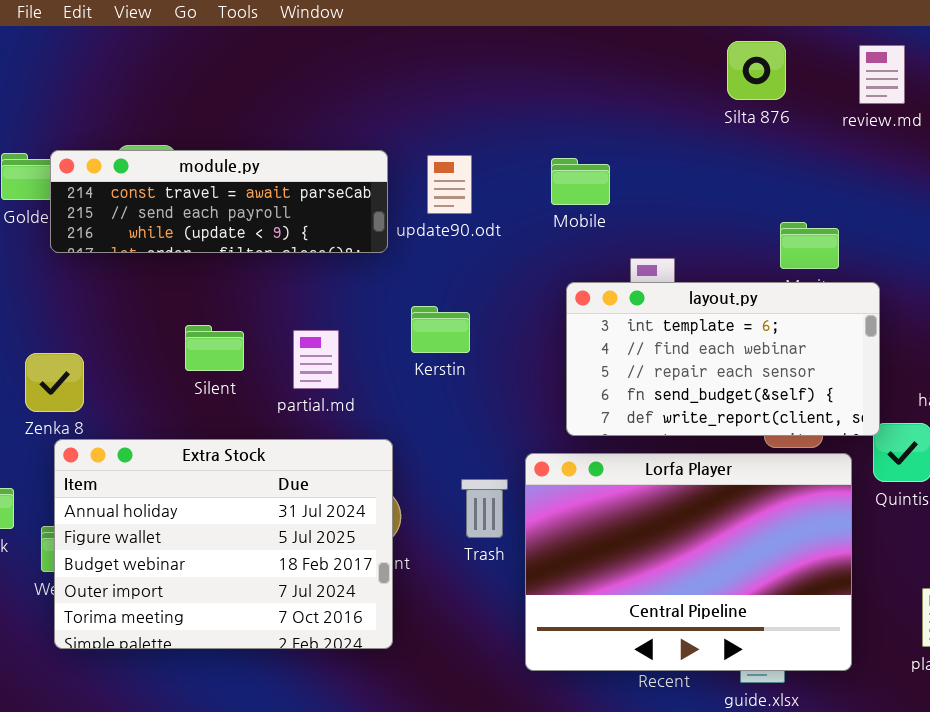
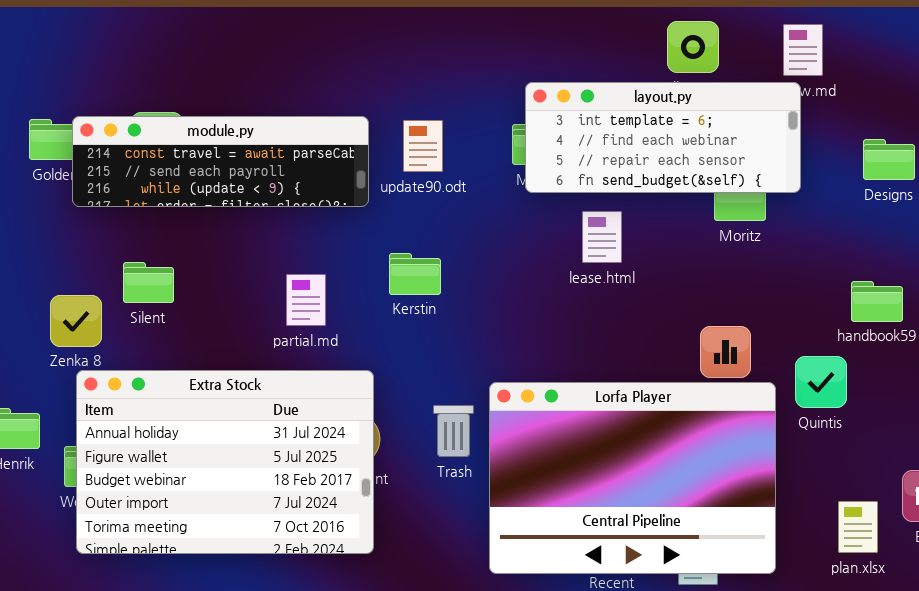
layout.py: [566,282,880,436] -> [525,82,801,193], moved, resized
Silent: [185,325,244,371] -> [123,262,174,303], moved

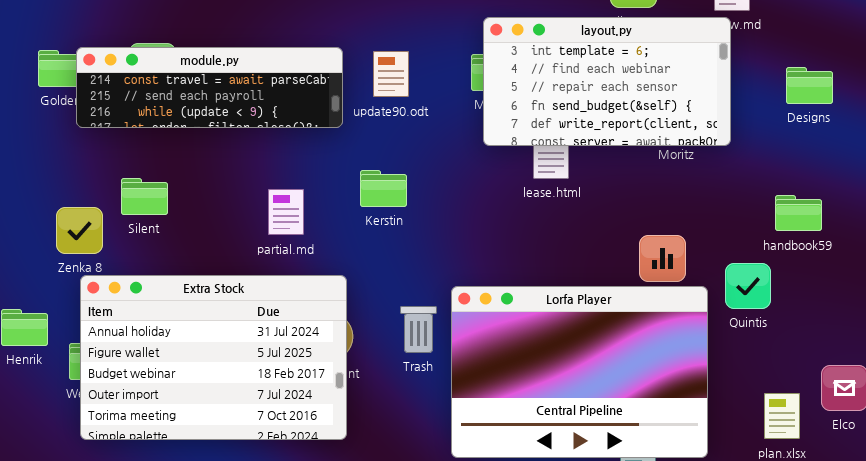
layout.py: [525,82,801,193] -> [483,17,731,146], resized

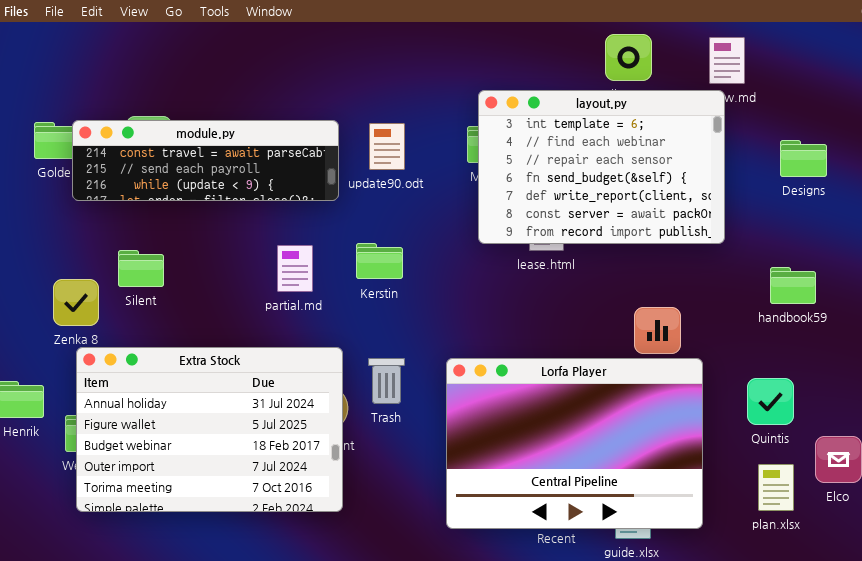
layout.py: [483,17,731,146] -> [478,90,725,244], resized
partial.md: [268,189,304,235] -> [277,245,313,292], moved
Quintis: [725,263,771,309] -> [747,378,794,425], moved
Trash: [400,306,437,353] -> [368,358,405,404], moved

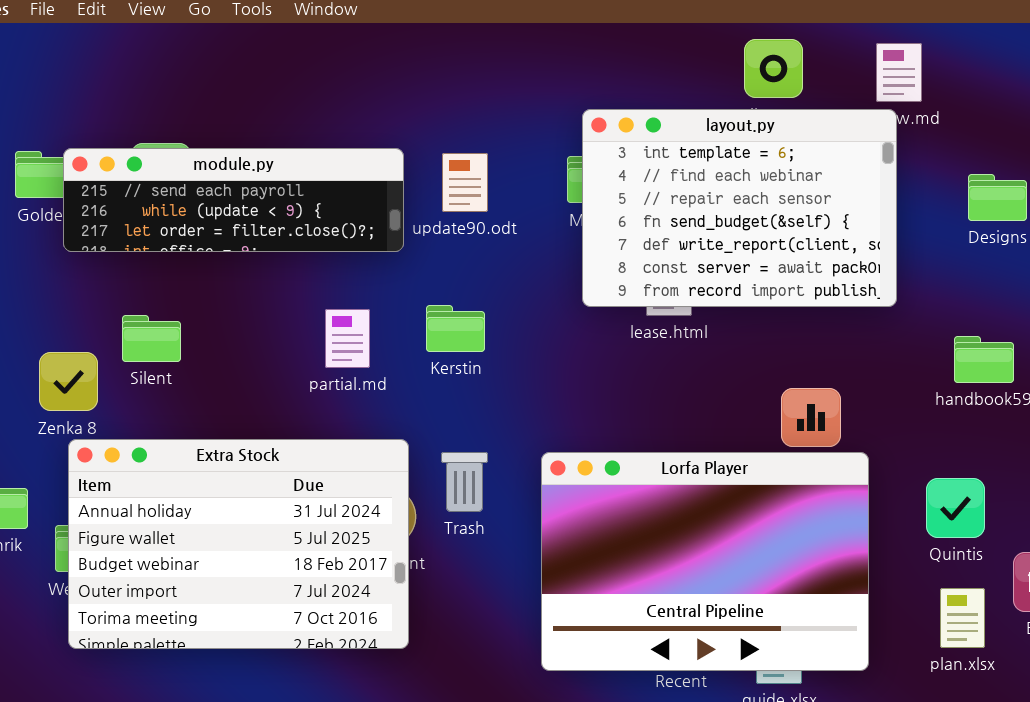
module.py: [72,120,339,201] -> [63,148,404,252], scrolled down 1 row

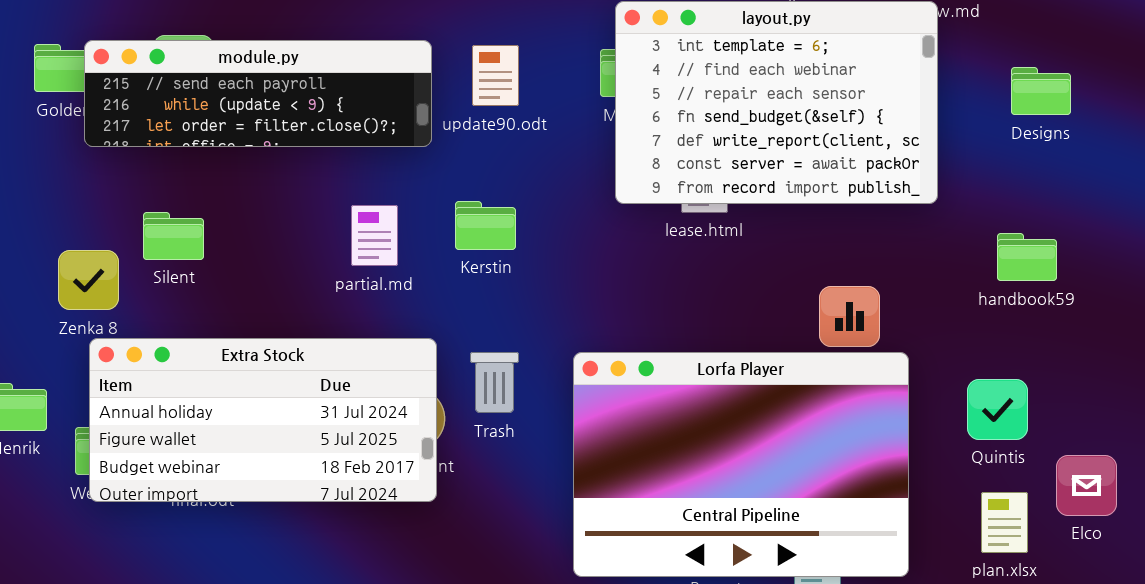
Extra Stock: [68,439,409,649] -> [89,338,437,502], resized

